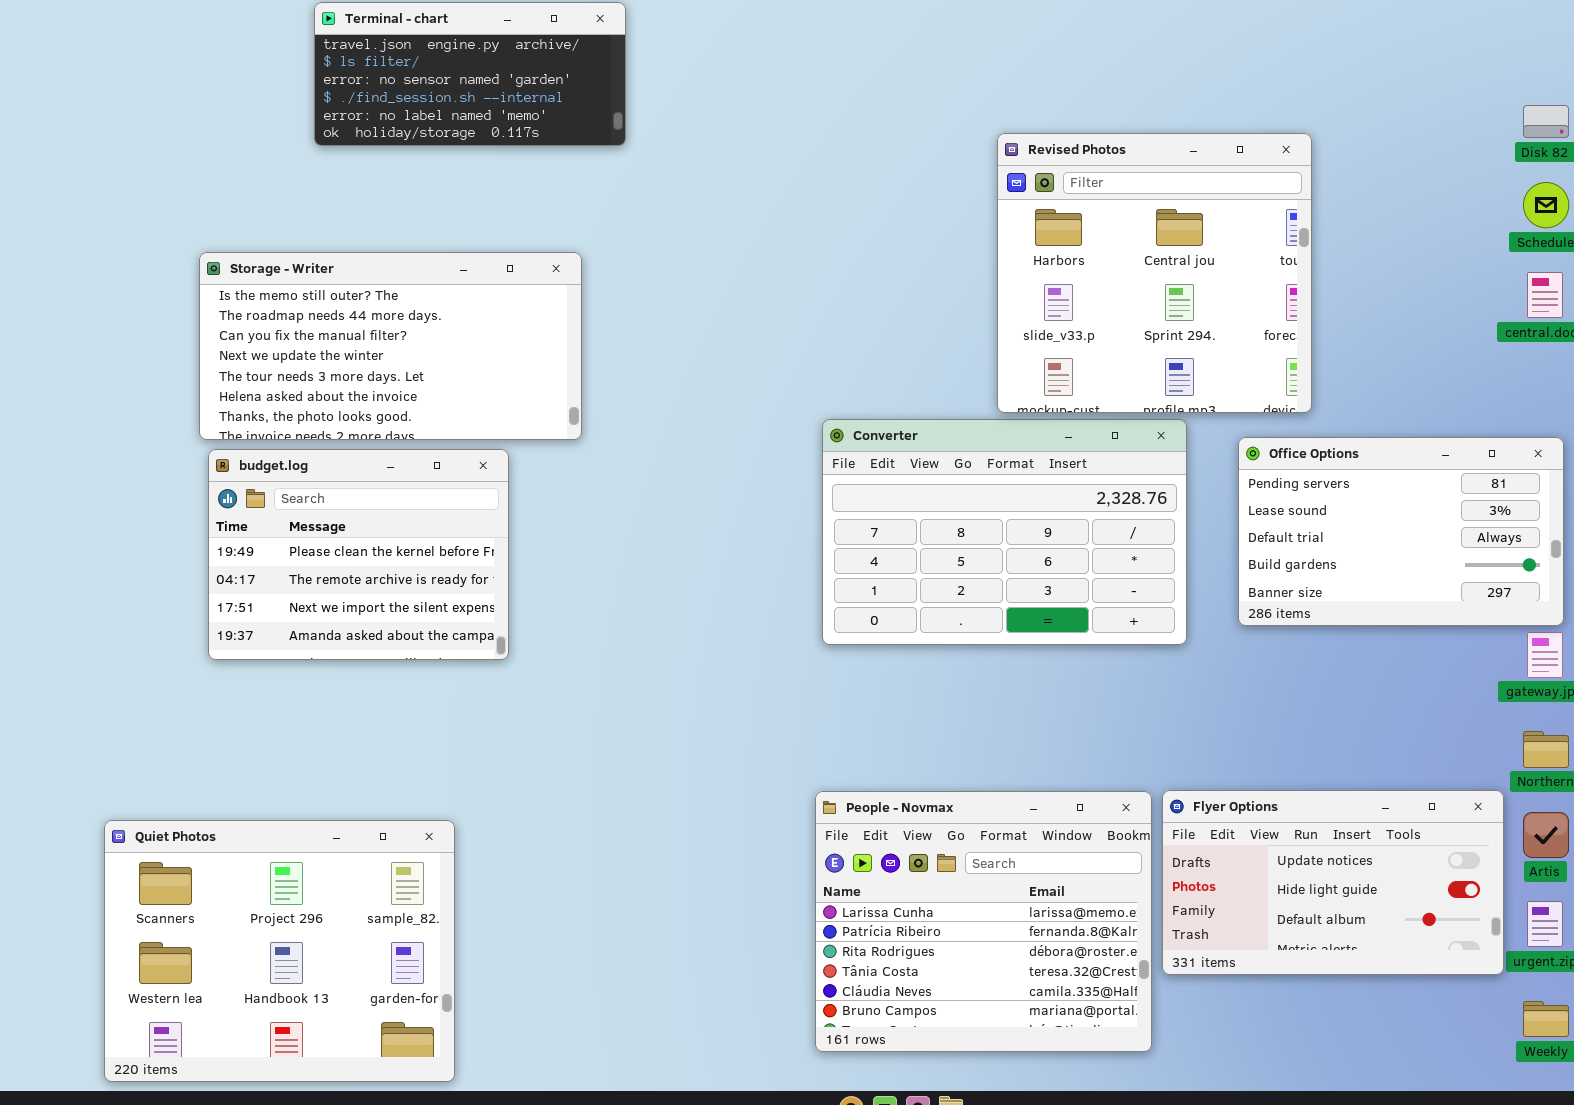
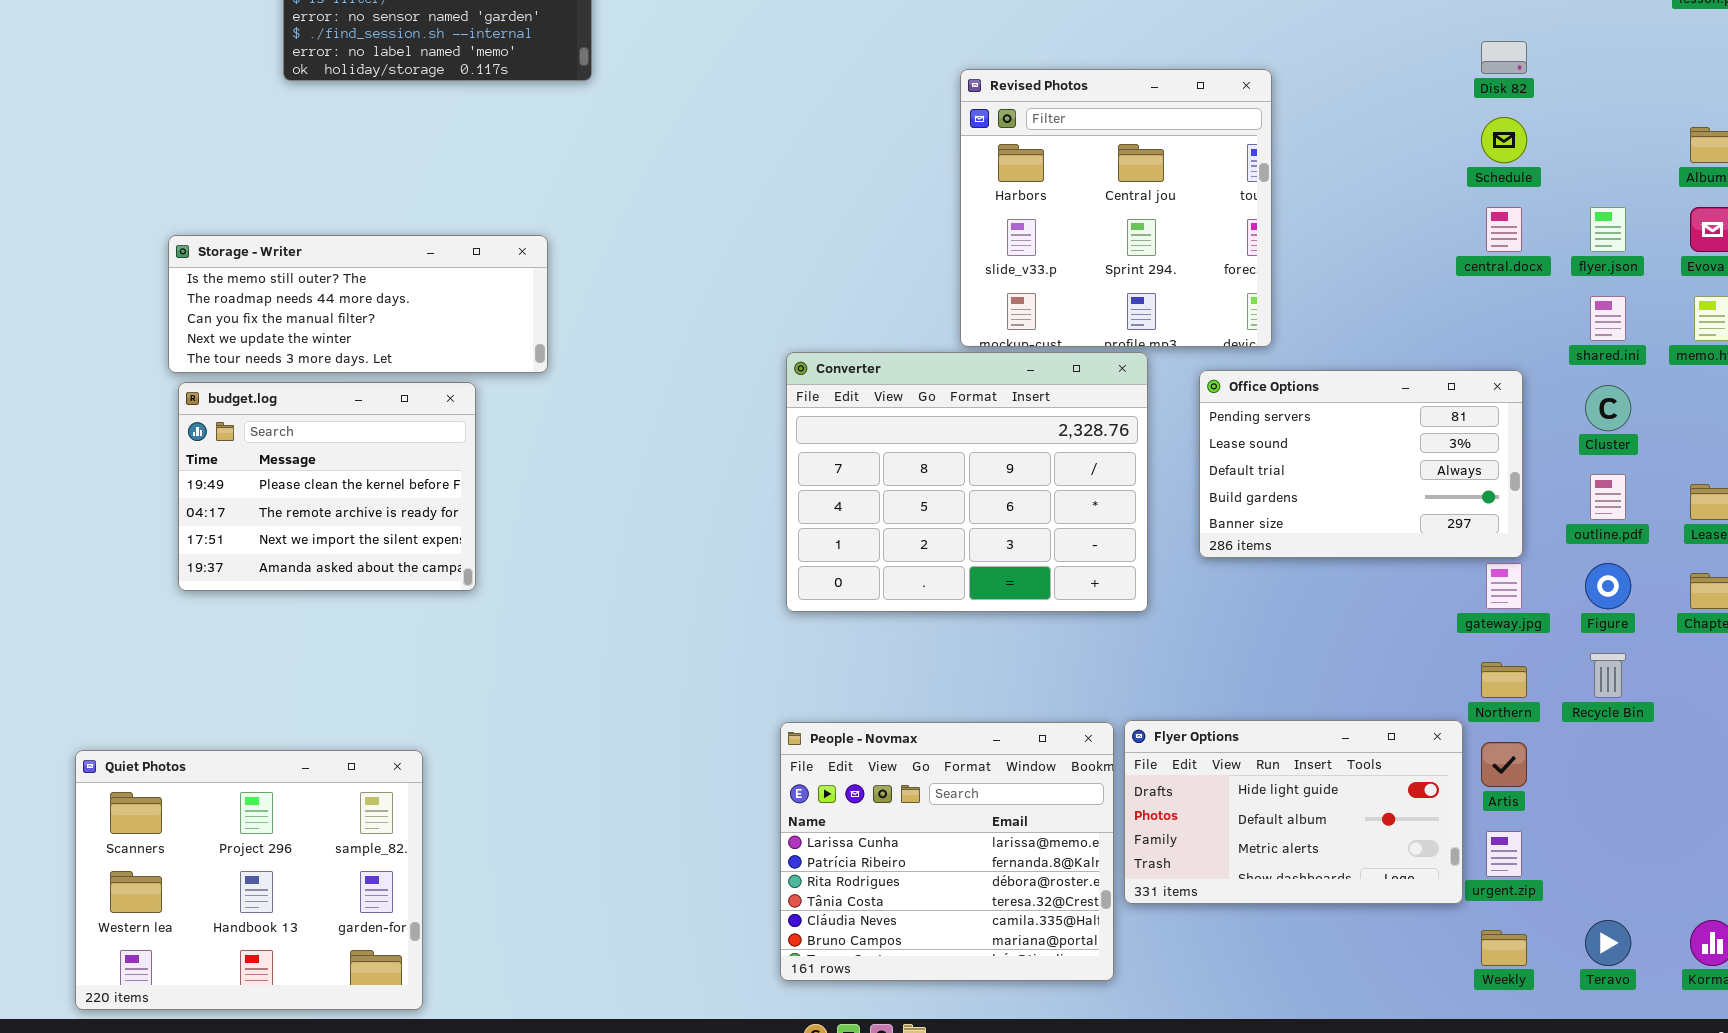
Storage - Writer: [199,252,582,440] -> [168,235,548,373], resized
Converter: [822,419,1187,645] -> [786,352,1148,612], resized
Flyer Options: [1162,790,1504,975] -> [1124,720,1463,904], scrolled down 1 row

